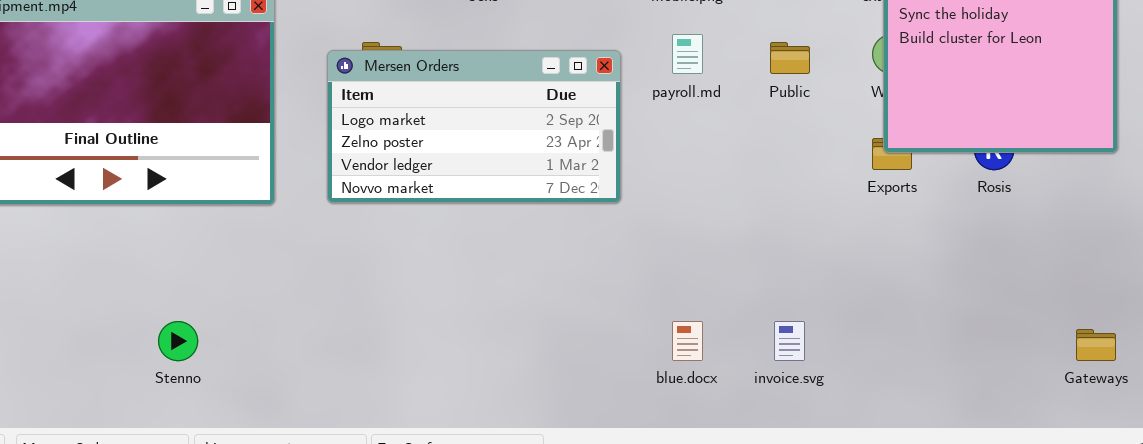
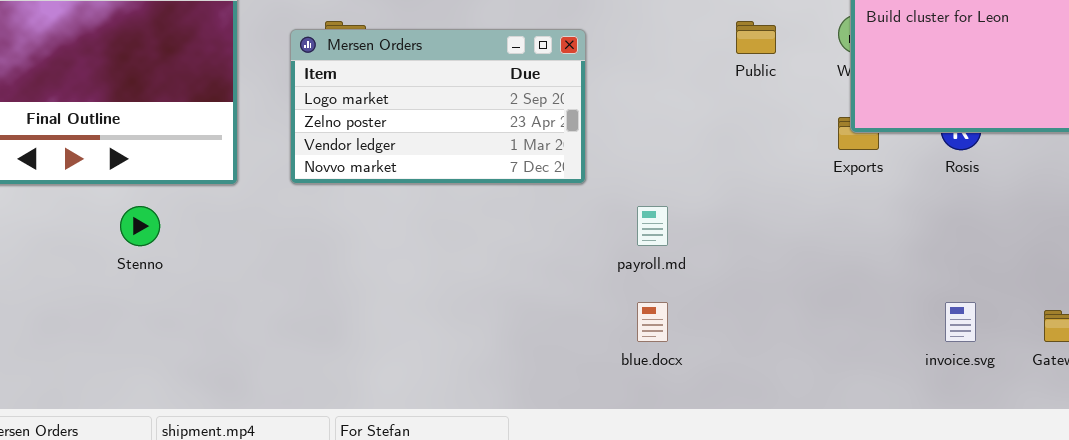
payroll.md: [672,34,703,74] -> [637,206,668,246], moved
Stenno: [158,321,198,361] -> [120,206,160,246], moved
invoice.svg: [774,321,805,361] -> [945,302,976,342], moved

